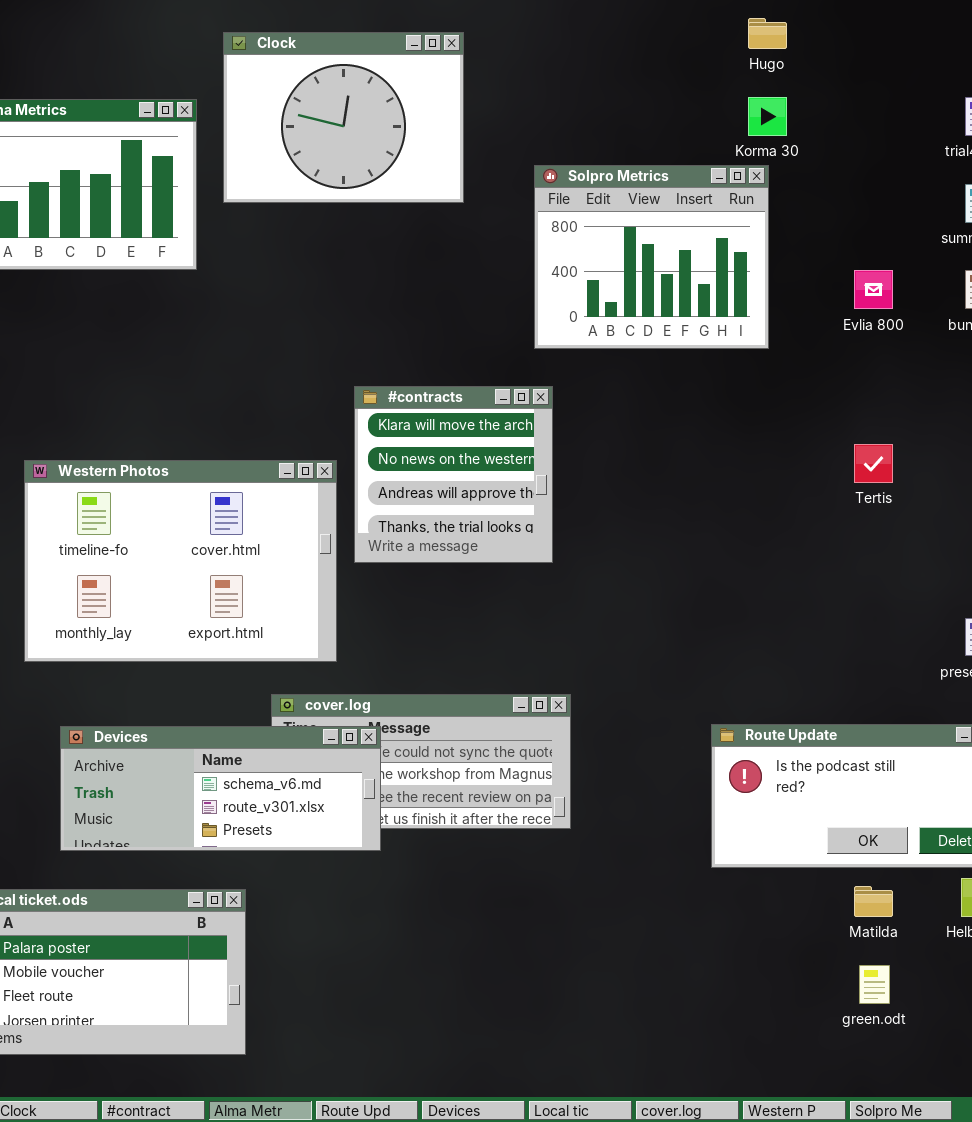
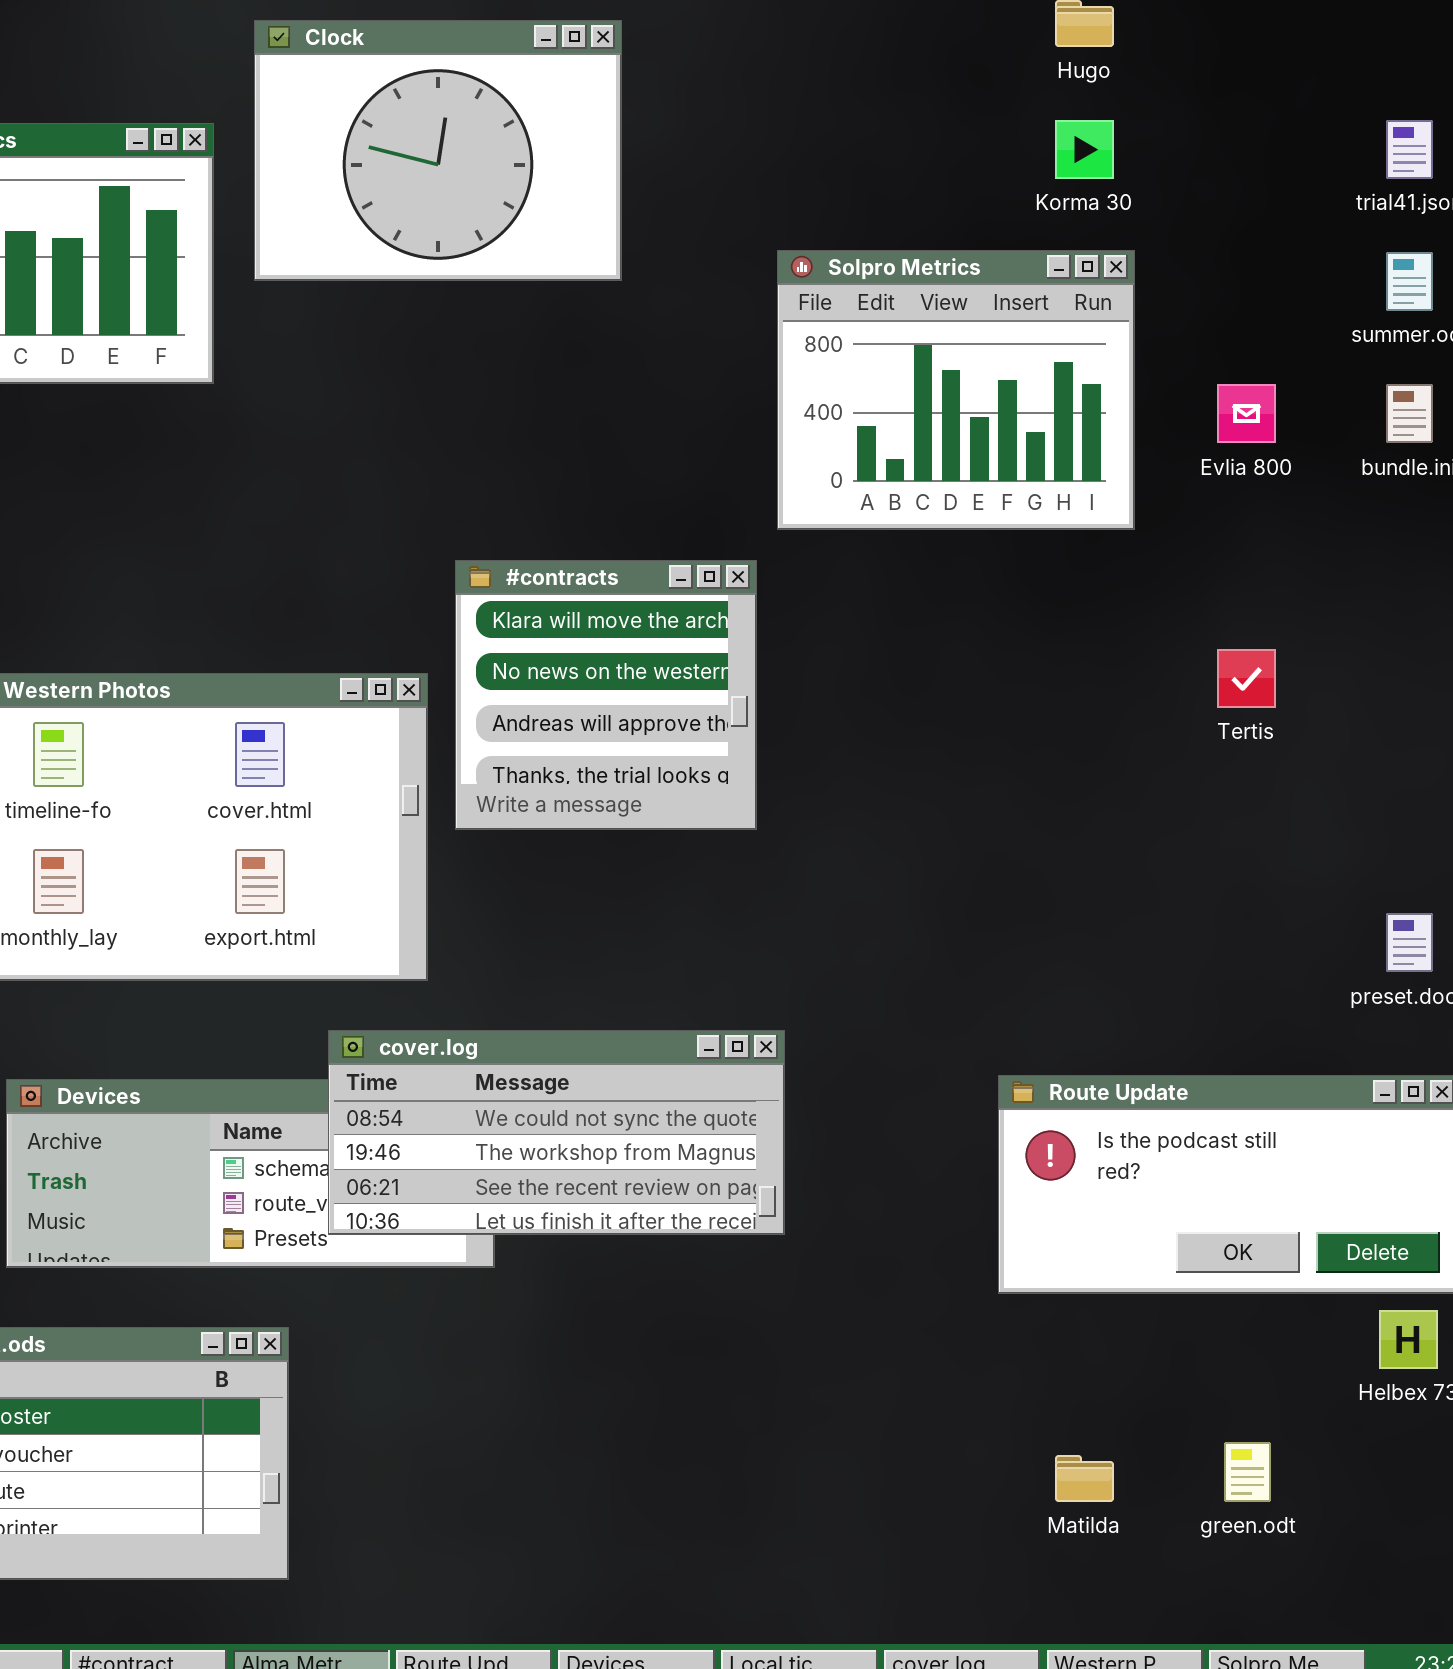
Solpro Metrics: [534,165,769,349] -> [777,250,1135,530], moved
cover.log: [271,694,571,829] -> [328,1030,785,1235], raised
Matilda: [854,886,893,917] -> [1055,1455,1114,1502], moved

